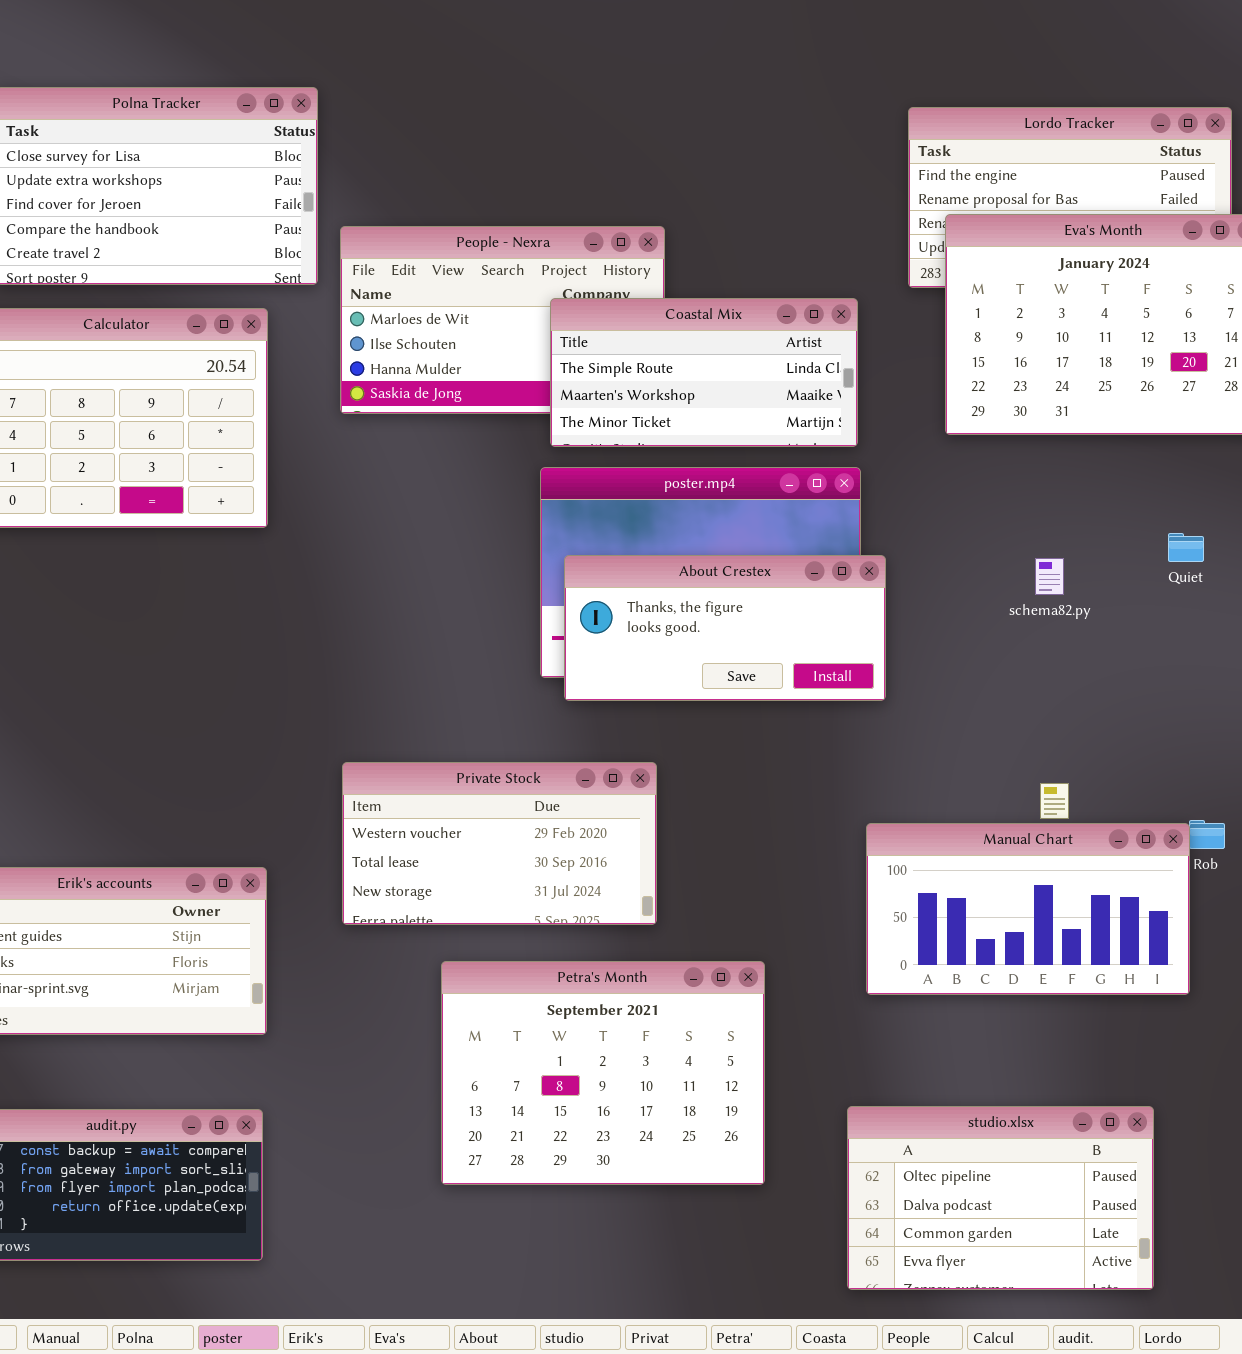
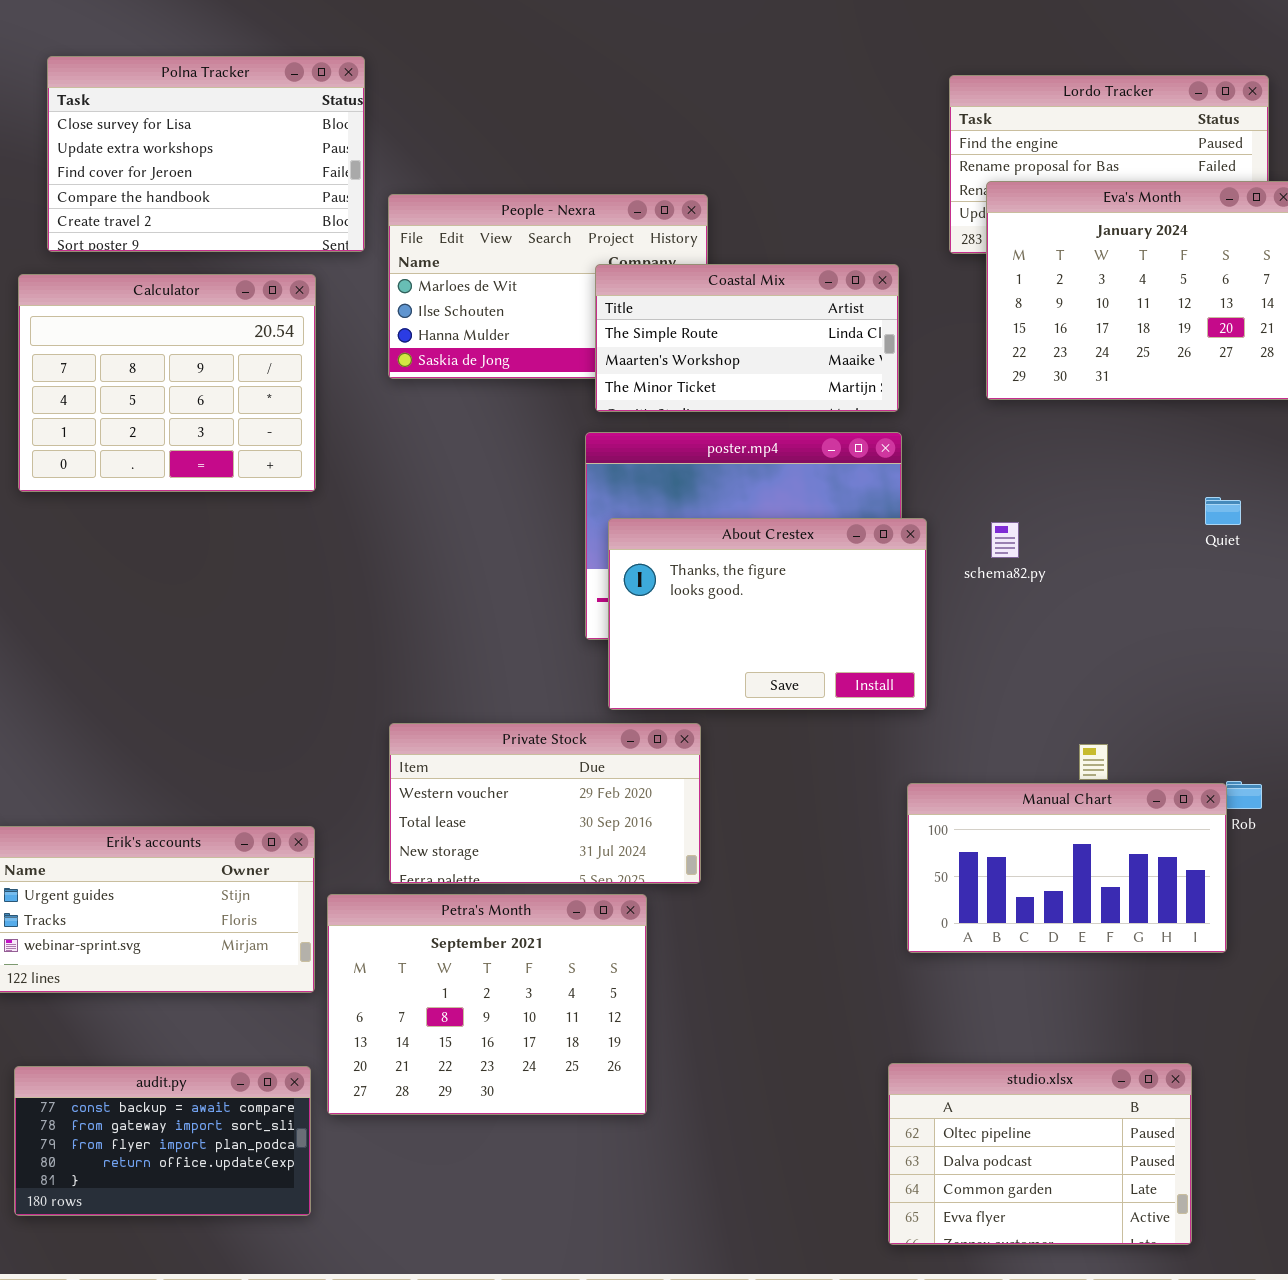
About Crestex: [564,555,886,701] -> [608,518,927,710], resized
schema82.py: [1035,558,1064,595] -> [991,522,1019,558], moved
Petra's Month: [441,961,765,1185] -> [327,894,647,1115], moved

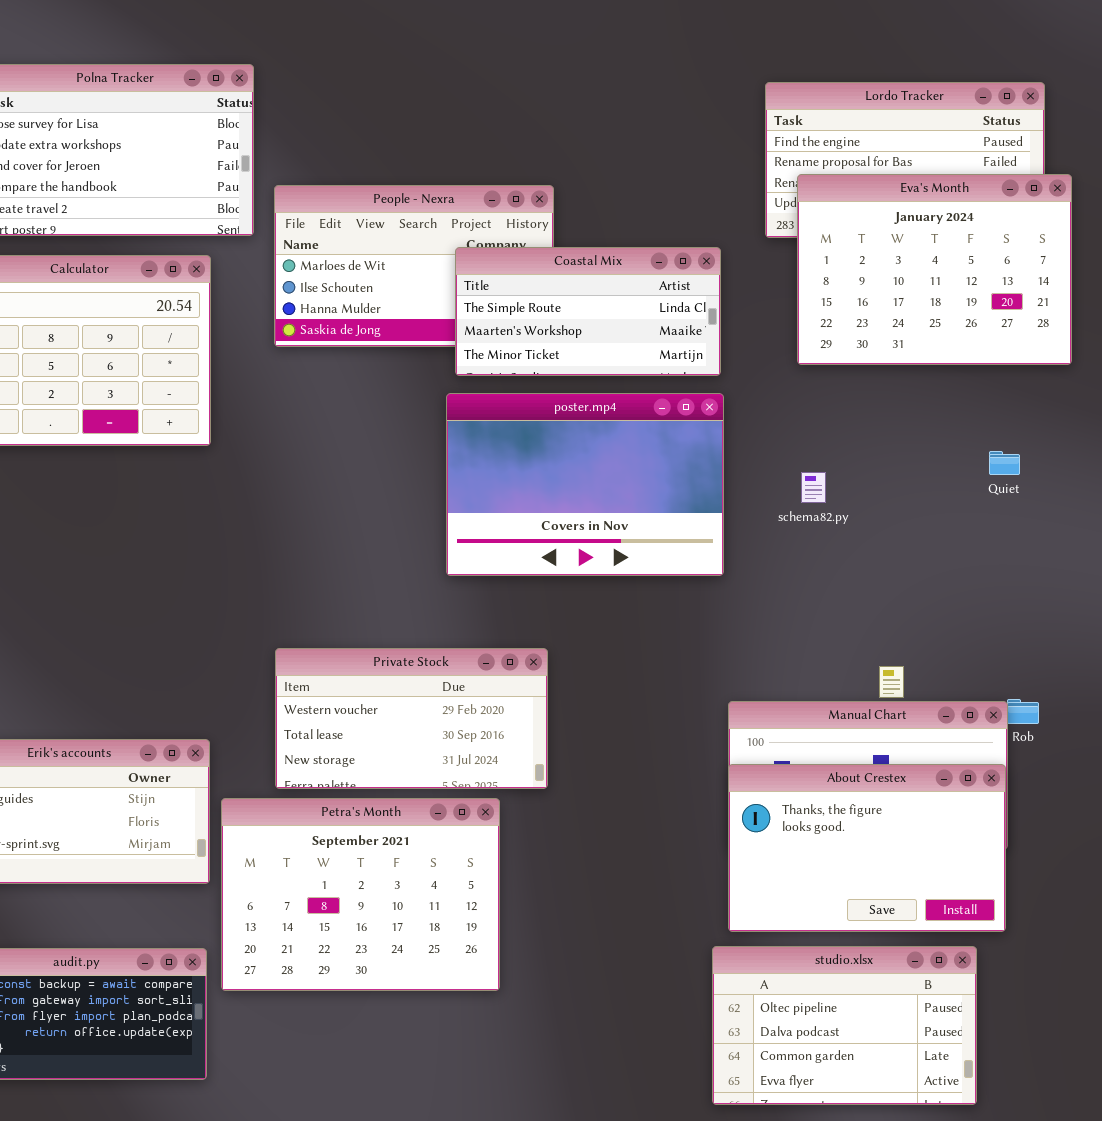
About Crestex: [608,518,927,710] -> [728,764,1006,932], moved

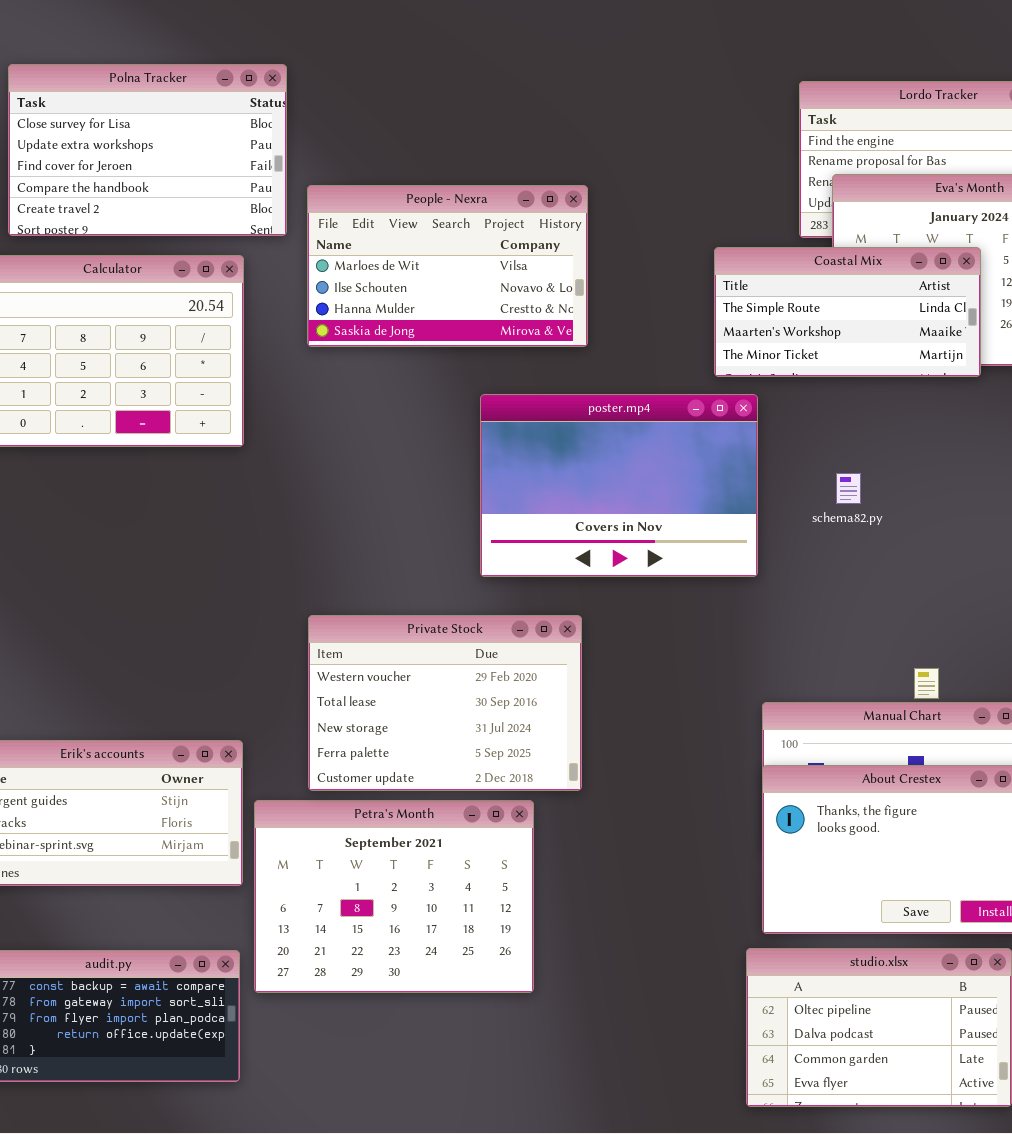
Coastal Mix: [455,247,721,376] -> [714,247,981,377], moved
Private Stock: [275,648,548,789] -> [308,615,582,791], resized

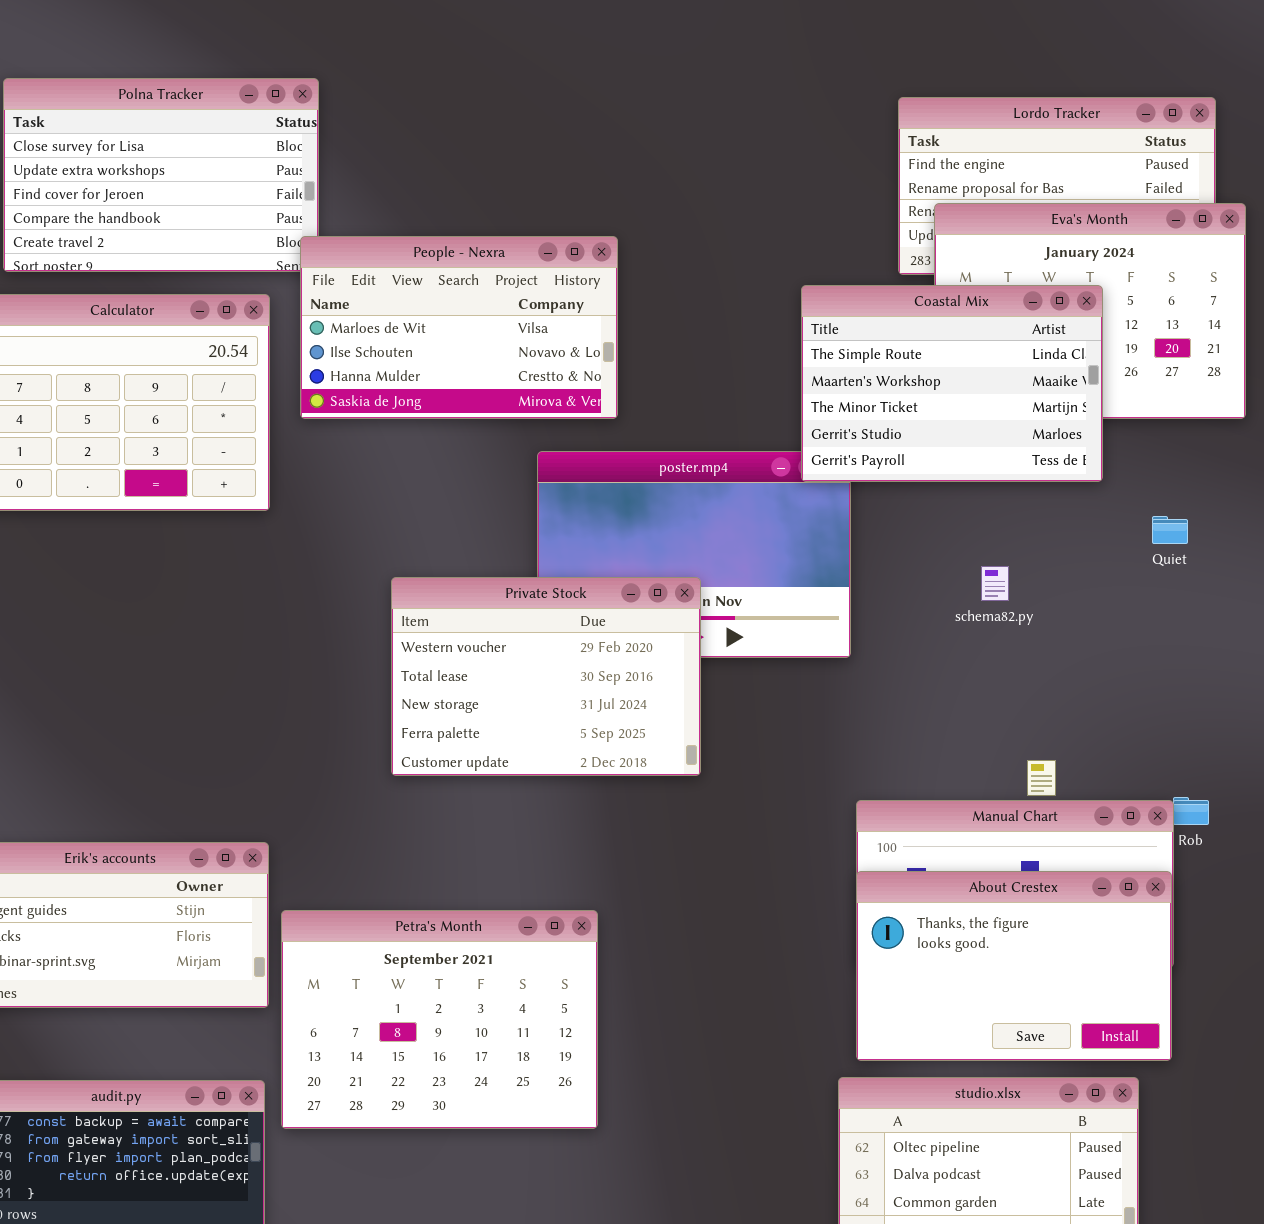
People - Nexra: [307,185,588,347] -> [300,236,618,419], moved
Coastal Mix: [714,247,981,377] -> [801,285,1103,482], resized
schema82.py: [836,473,861,504] -> [981,566,1009,601], moved
Private Stock: [308,615,582,791] -> [391,577,701,776], moved

